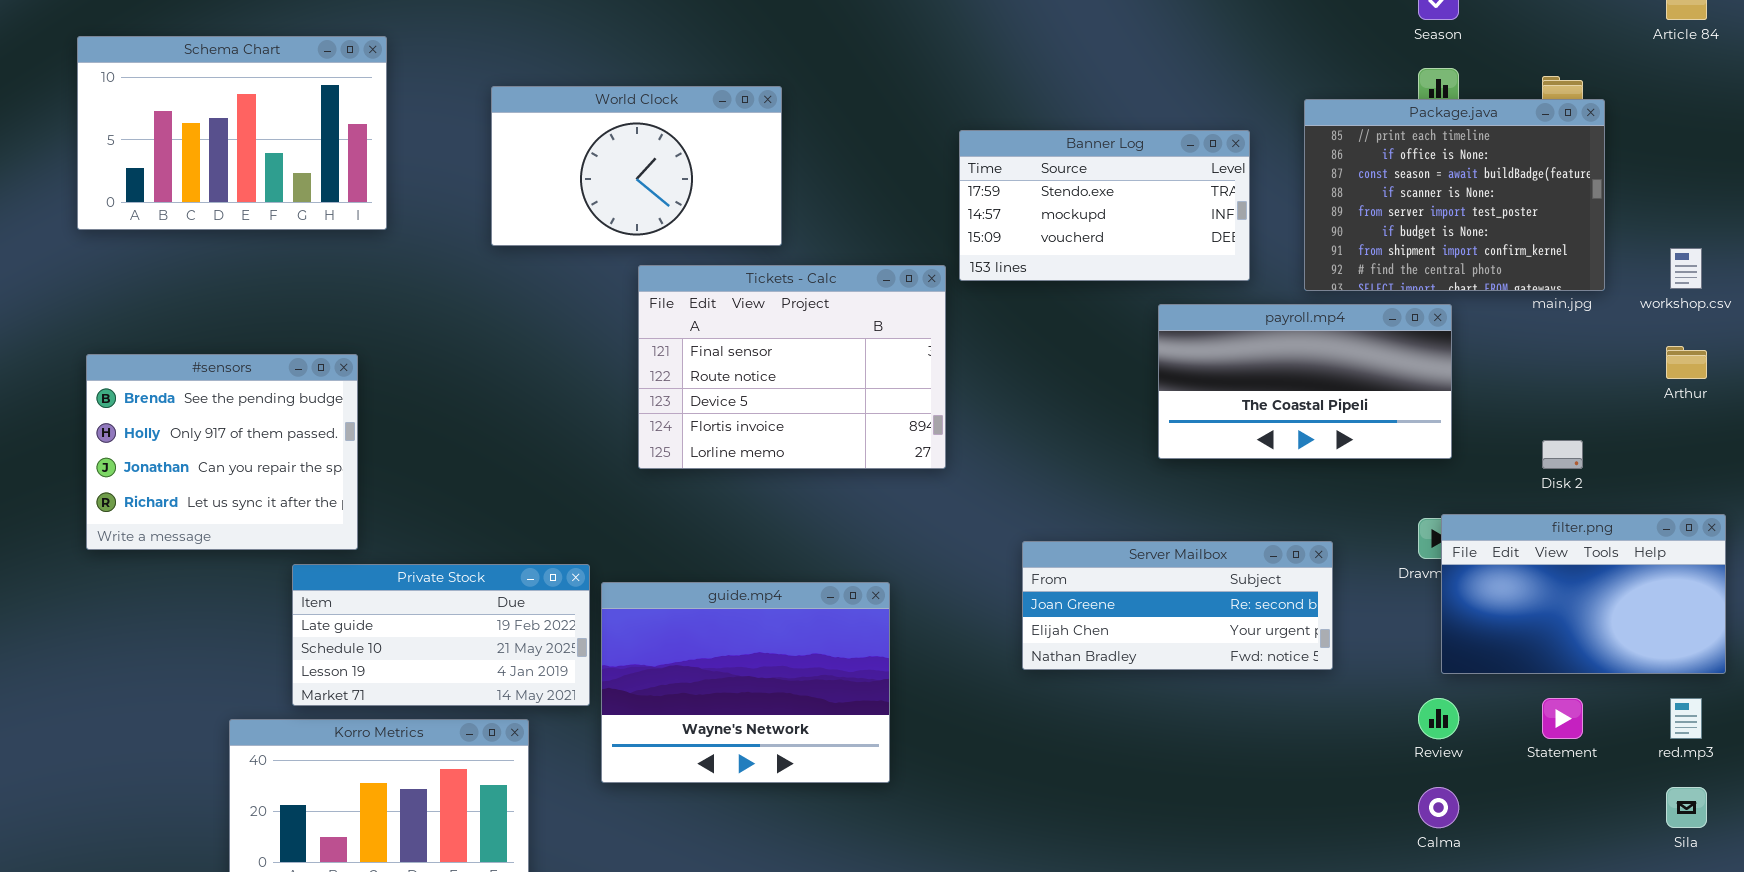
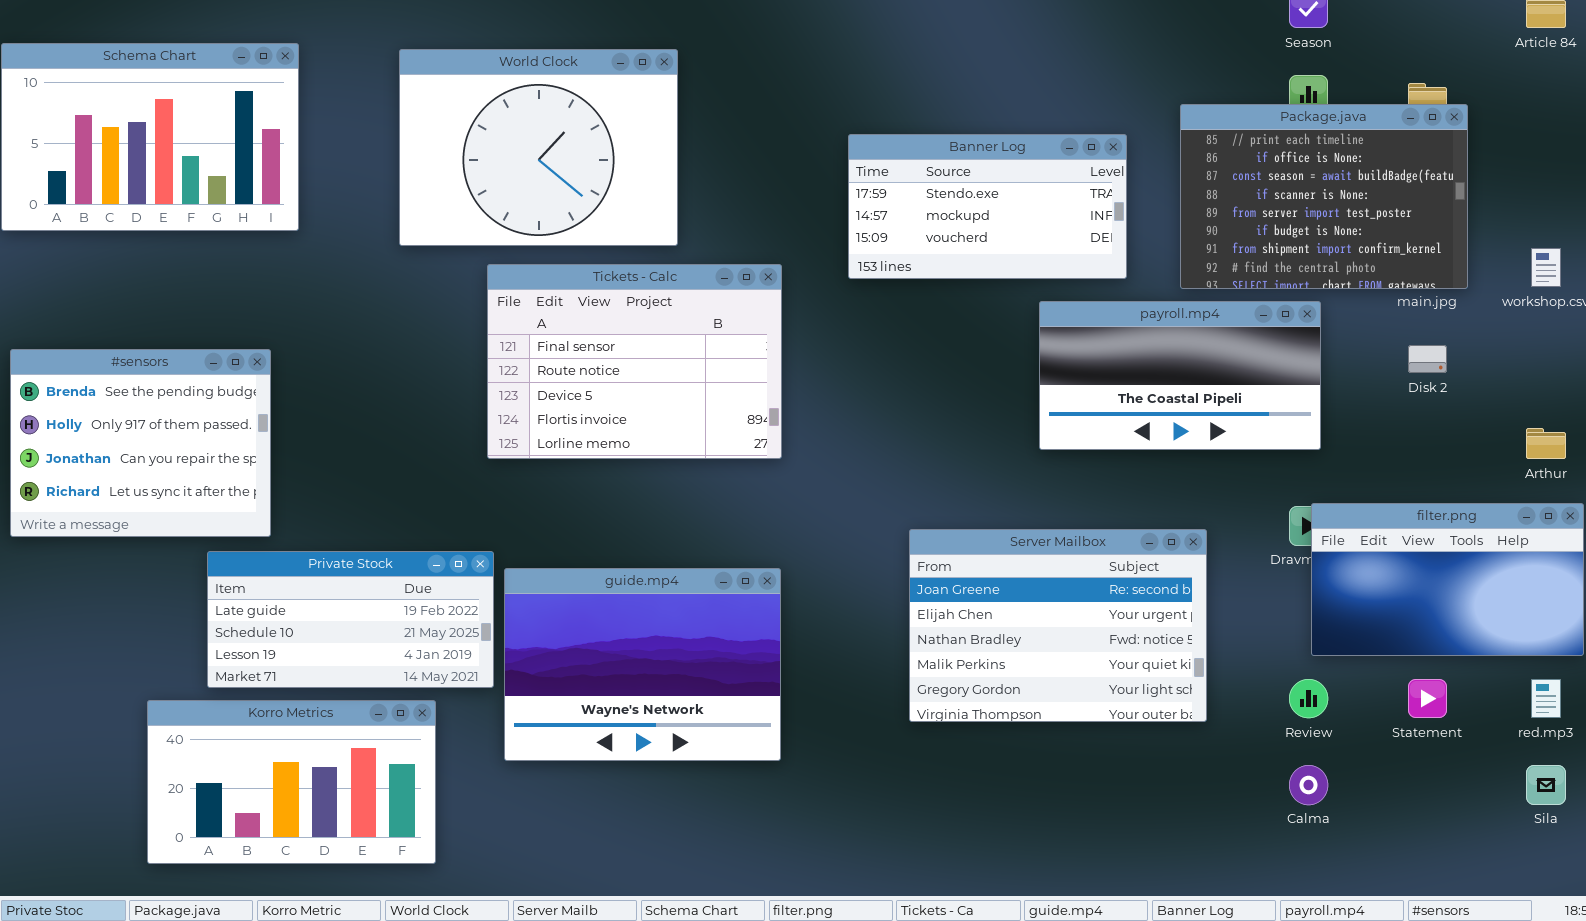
World Clock: [491,86,782,246] -> [399,49,678,246], resized
Tickets - Calc: [638,265,946,469] -> [487,264,782,459], moved
Arthur: [1666,346,1707,379] -> [1526,428,1566,459], moved
Disk 2: [1542,440,1583,469] -> [1408,345,1447,373], moved
Server Mailbox: [1022,541,1333,670] -> [909,529,1207,722], resized

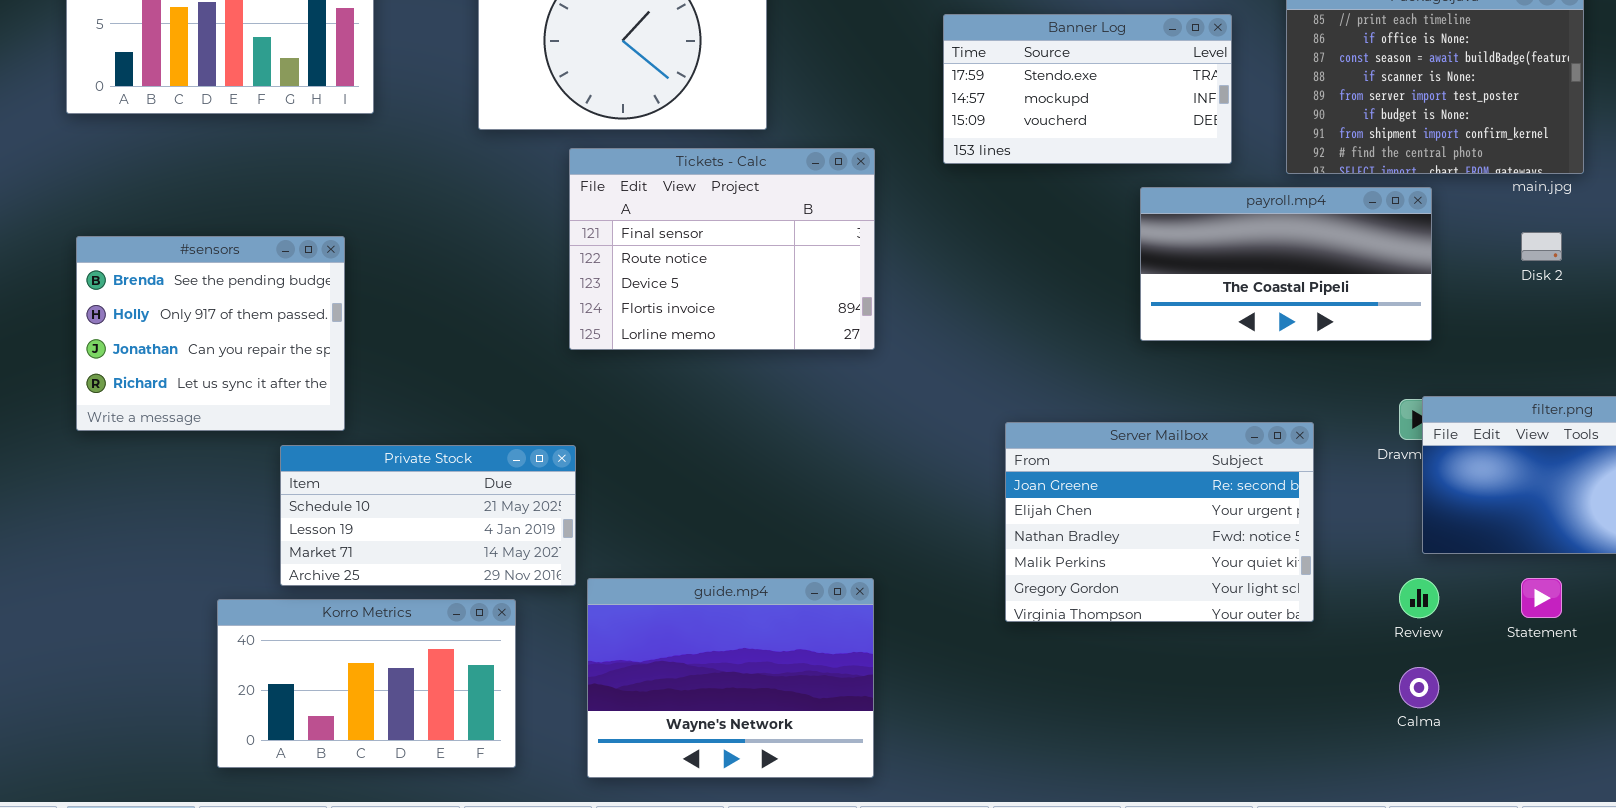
Private Stock: [207,551,494,688] -> [280,445,576,586], scrolled down 1 row
guide.mp4: [504,568,781,761] -> [587,578,874,778], moved

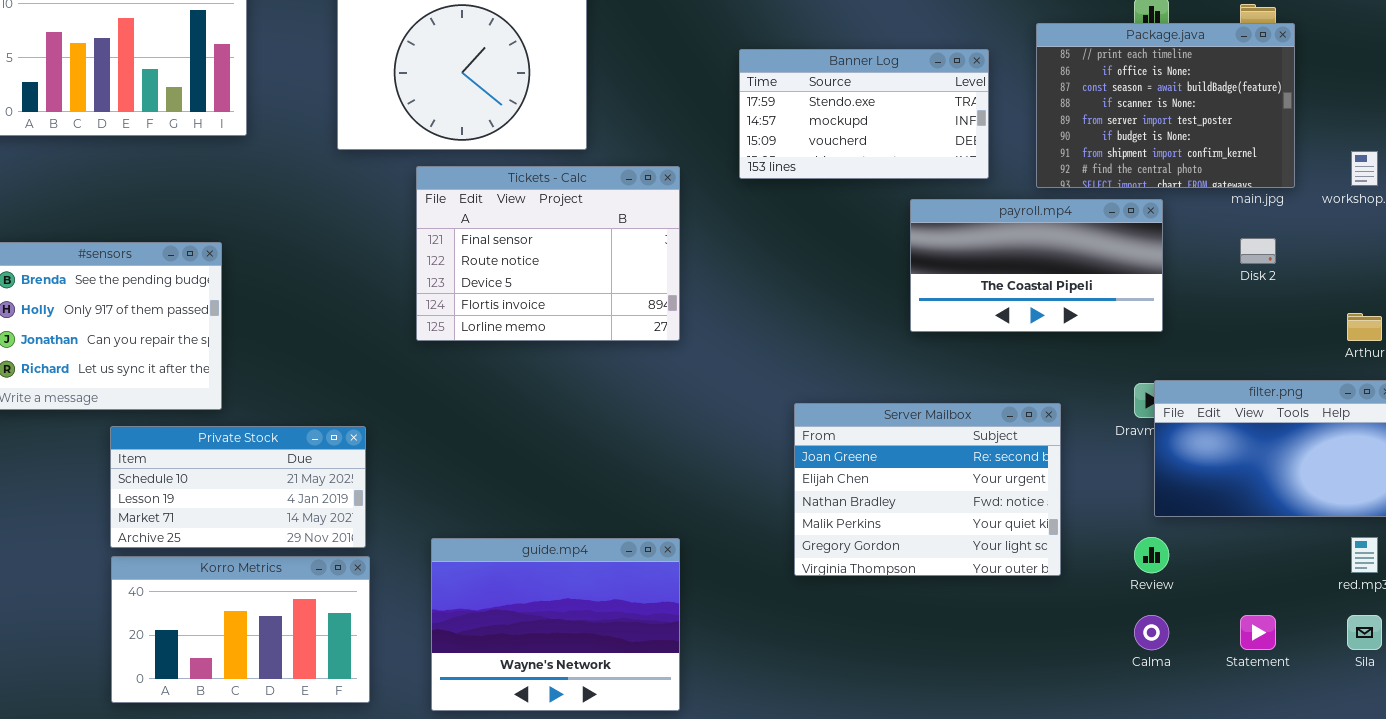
Private Stock: [280,445,576,586] -> [110,426,366,548], moved
Statement: [1521,578,1562,618] -> [1240,615,1276,650], moved

